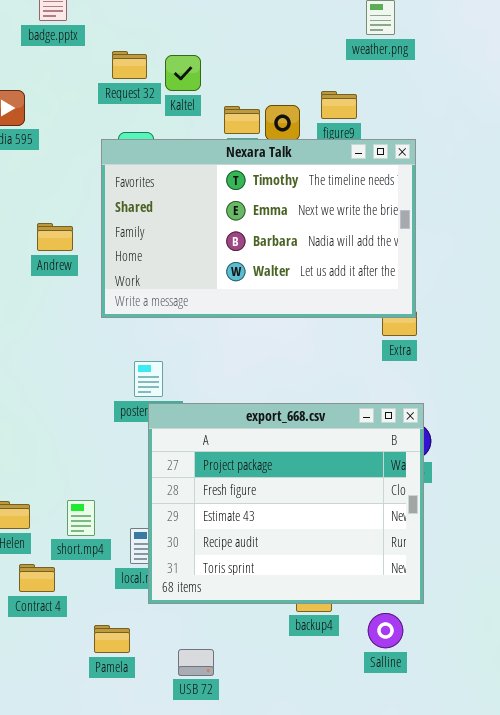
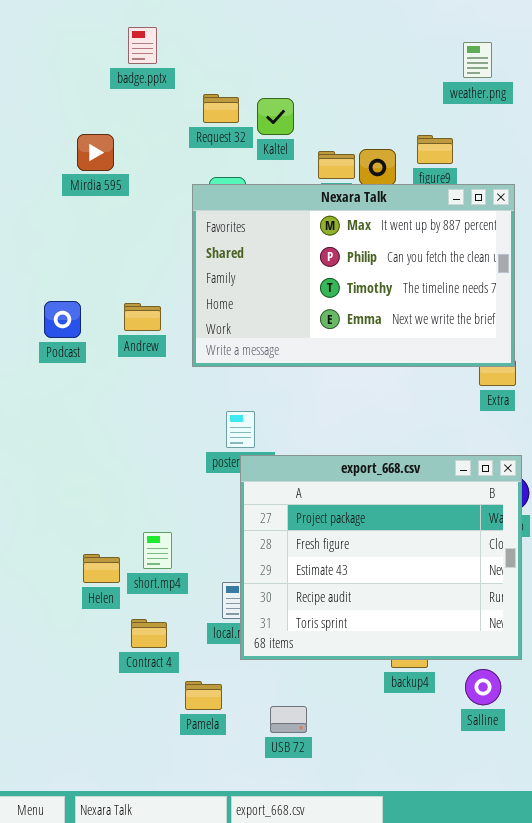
Nexara Talk: [101,139,416,318] -> [192,184,515,367], scrolled up 2 rows
Andrew: [37,223,73,251] -> [124,303,161,331], moved
short.mp4: [67,500,95,536] -> [143,532,172,569], moved
Contract 4: [19,564,55,592] -> [131,619,167,648], moved

